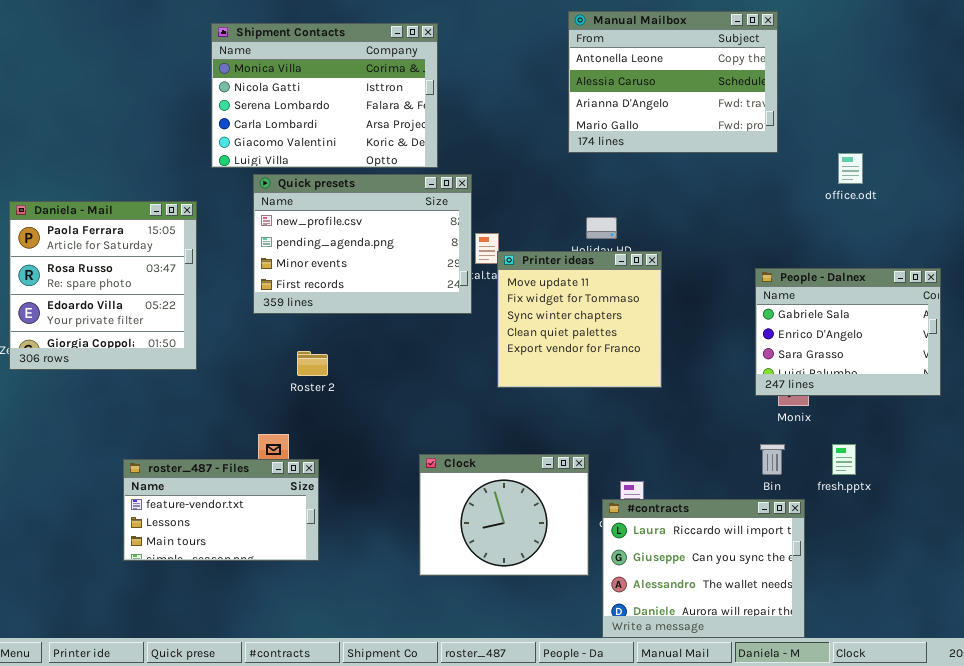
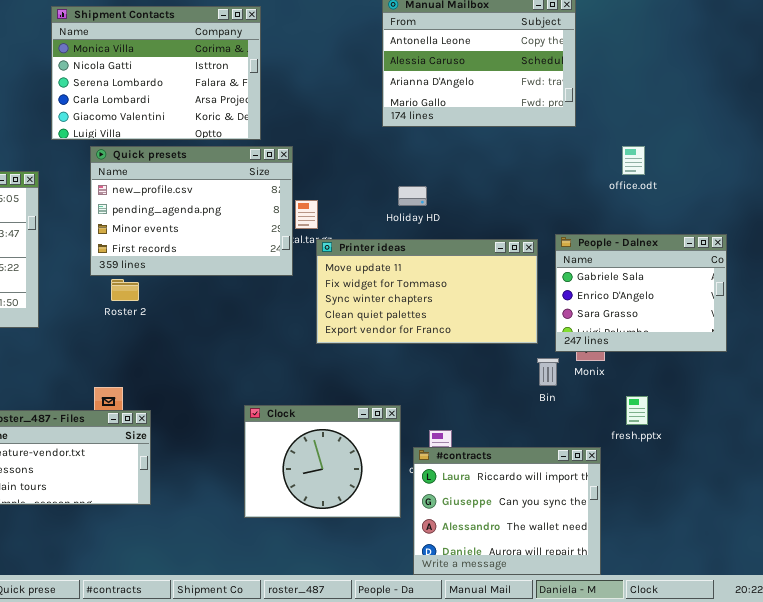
office.odt: [838,153,863,184] -> [622,146,645,175], moved
Printer ideas: [497,251,662,388] -> [316,239,538,344], resized
Roster 2: [297,351,328,376] -> [111,279,139,301], moved
Bin: [760,444,785,475] -> [537,358,559,386], moved

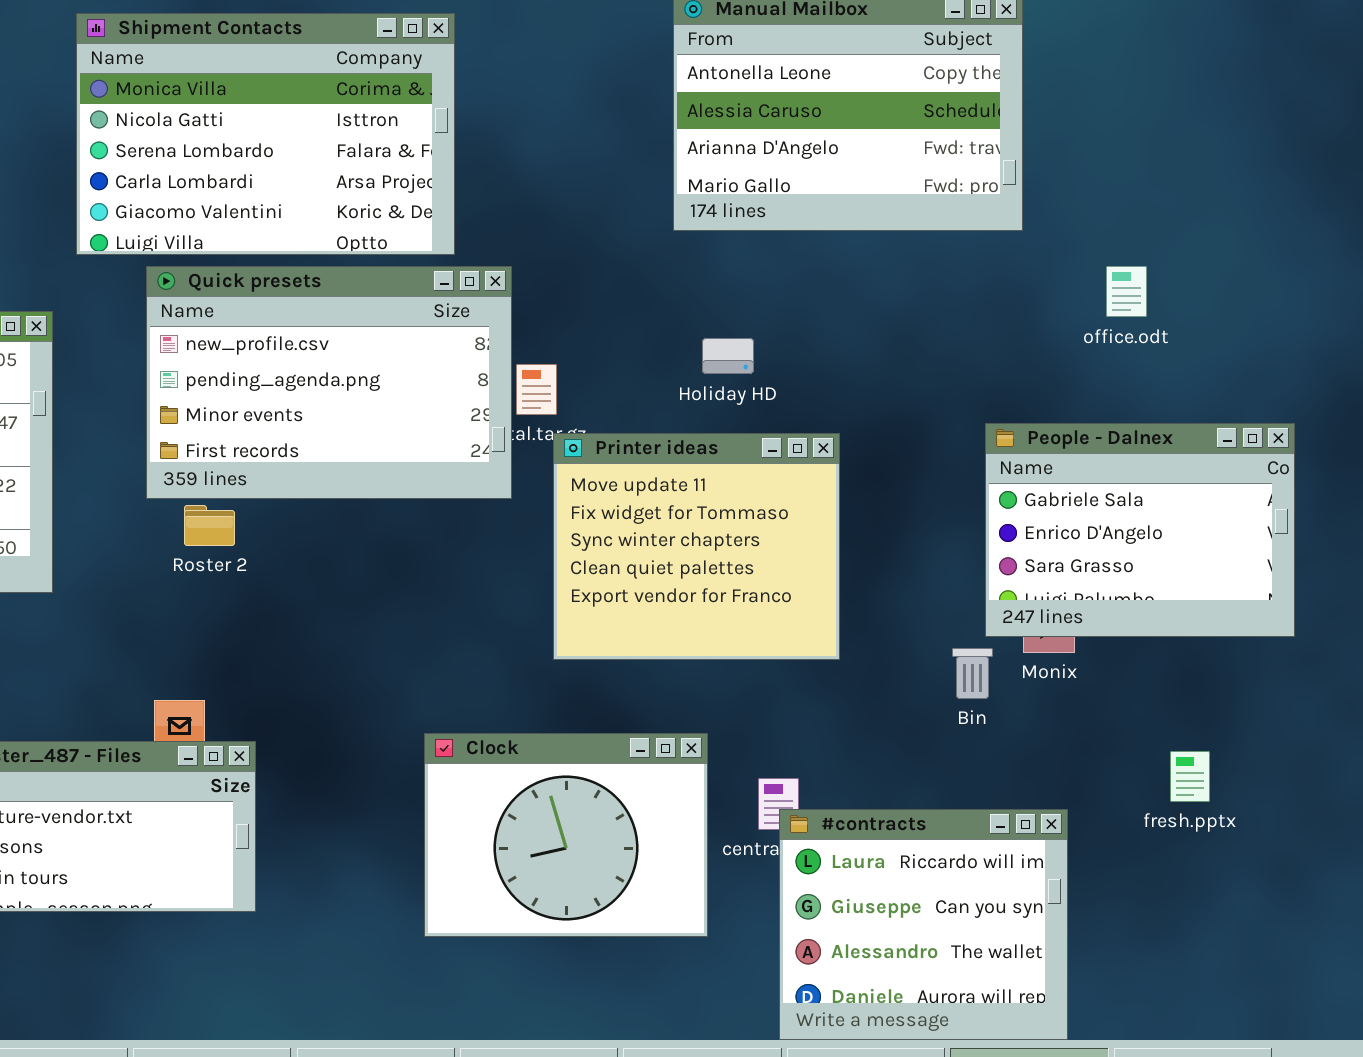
Printer ideas: [316,239,538,344] -> [553,433,840,660], resized
fresh.pptx: [626,396,648,425] -> [1170,751,1210,802], moved
#contracts: [413,447,601,575] -> [779,809,1068,1040], resized

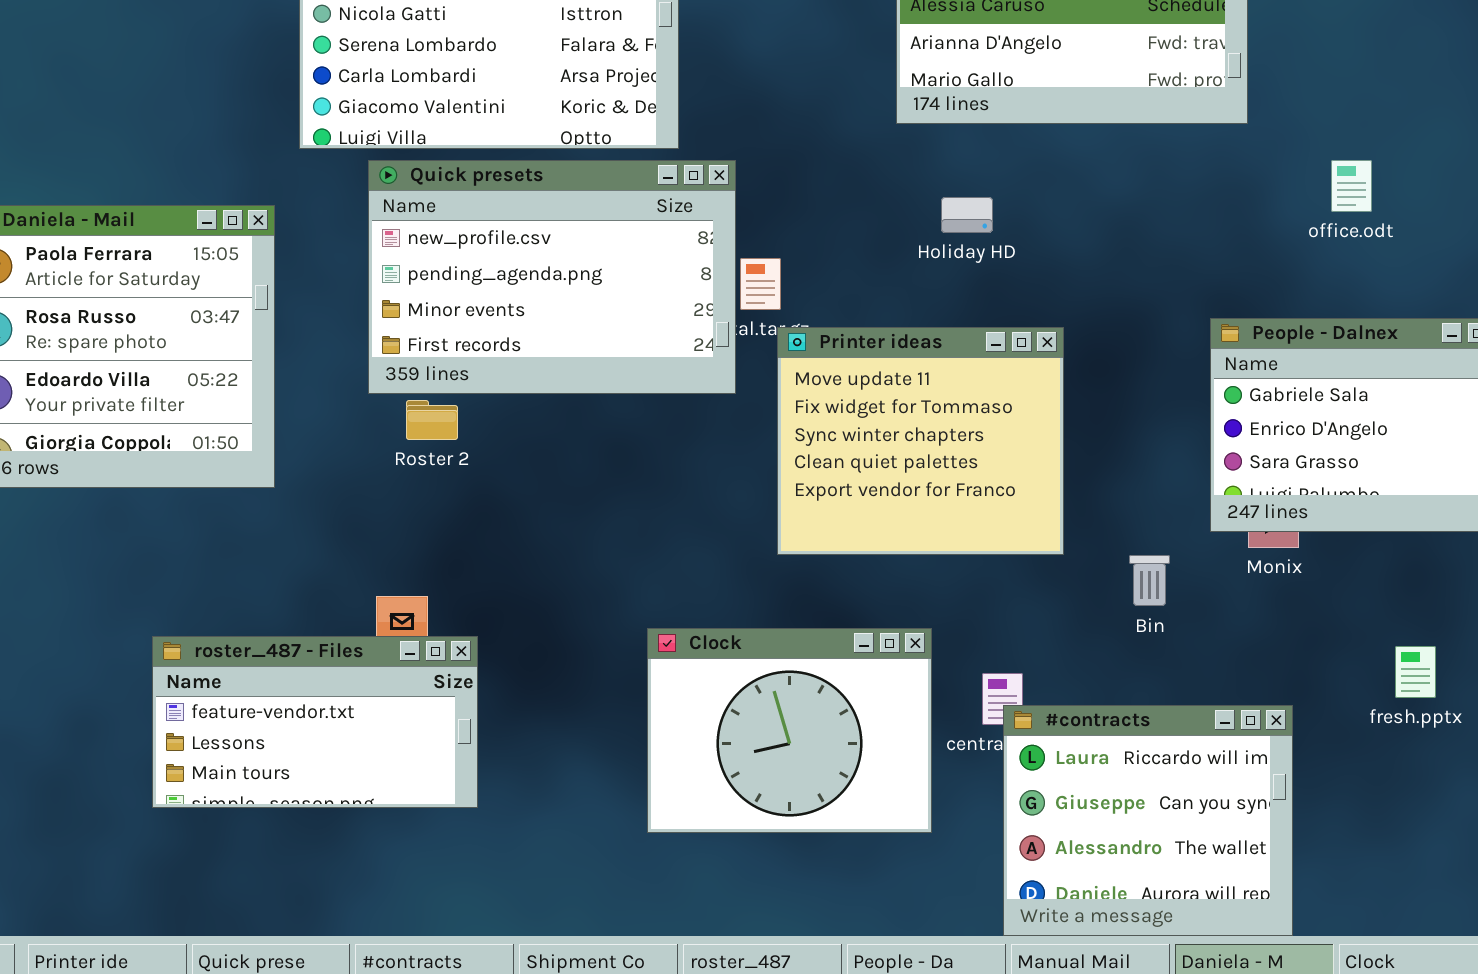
Holiday HD: [702,338,754,374] -> [941,197,993,233], moved
Bin: [952,648,993,699] -> [1129,555,1170,606], moved

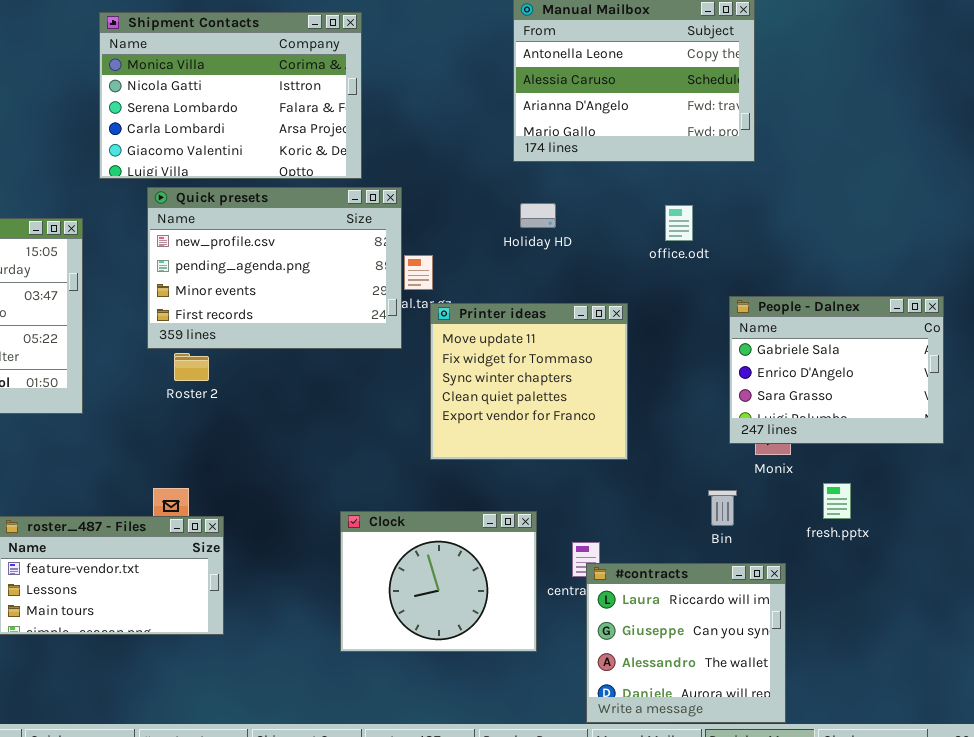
office.odt: [1331,160,1372,212] -> [665,205,693,241], moved
Holiday HD: [941,197,993,233] -> [520,203,556,228], moved
Bin: [1129,555,1170,606] -> [708,490,737,526], moved
fresh.pptx: [1395,646,1436,698] -> [823,483,851,519], moved

